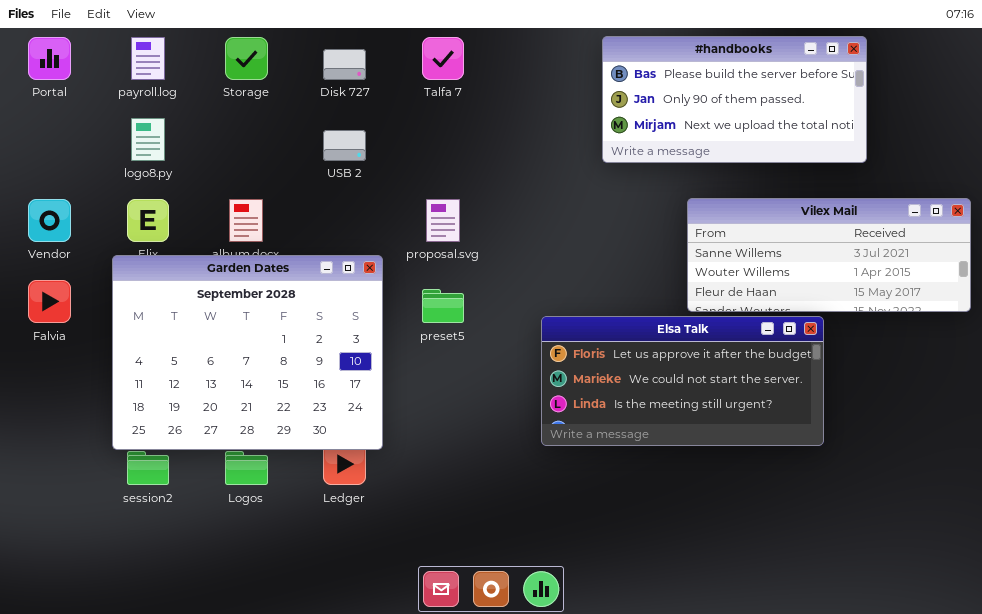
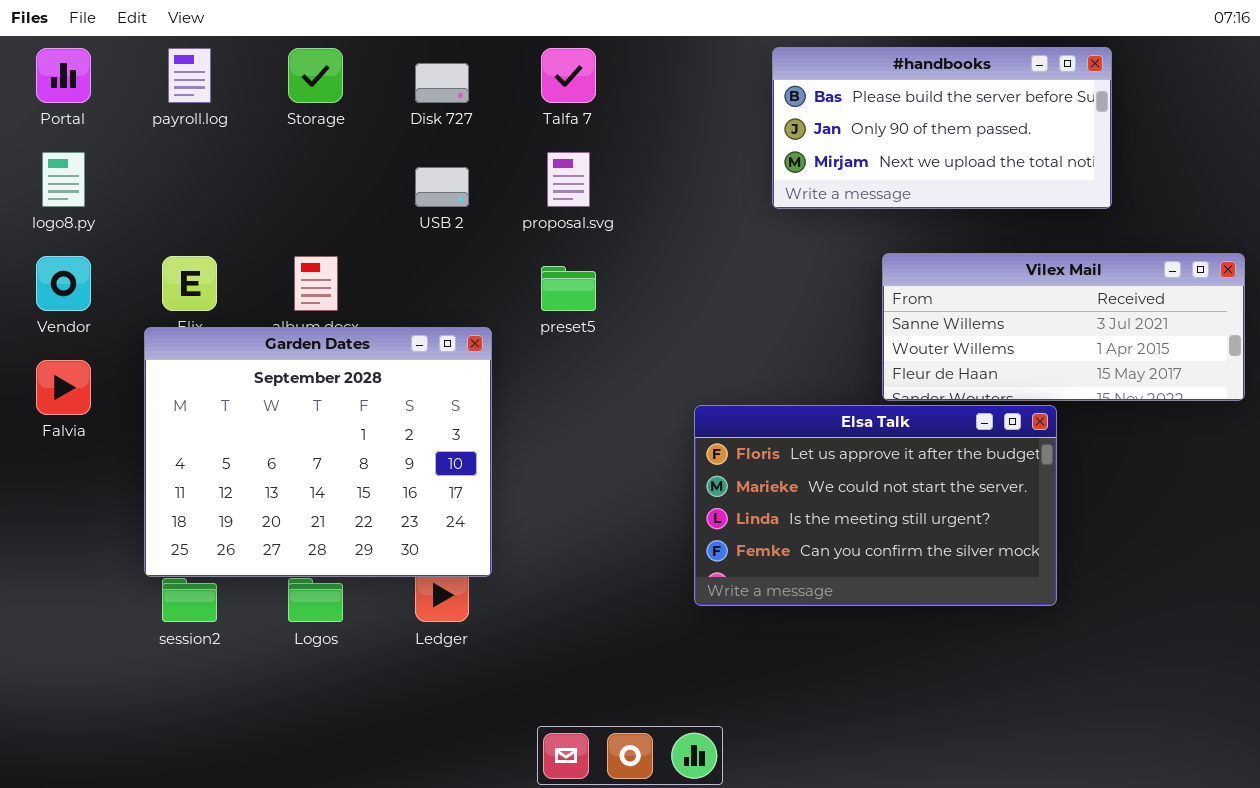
logo8.py: [131,118,165,161] -> [42,152,85,207], moved
proposal.svg: [426,199,460,242] -> [547,152,590,207], moved
preset5: [422,289,464,323] -> [541,266,596,311], moved
Elsa Talk: [541,316,824,446] -> [694,405,1057,606], resized

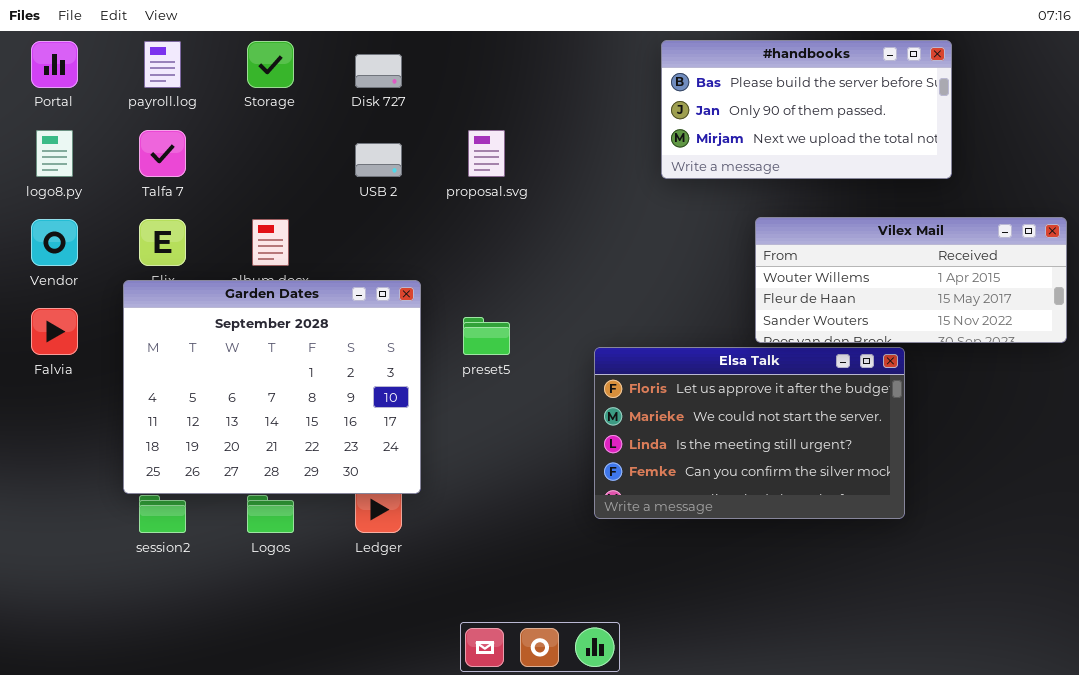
Talfa 7: [541,48,596,103] -> [139,130,186,177], moved
Vilex Mail: [882,253,1245,401] -> [755,217,1067,343], scrolled down 1 row
preset5: [541,266,596,311] -> [463,317,510,355], moved

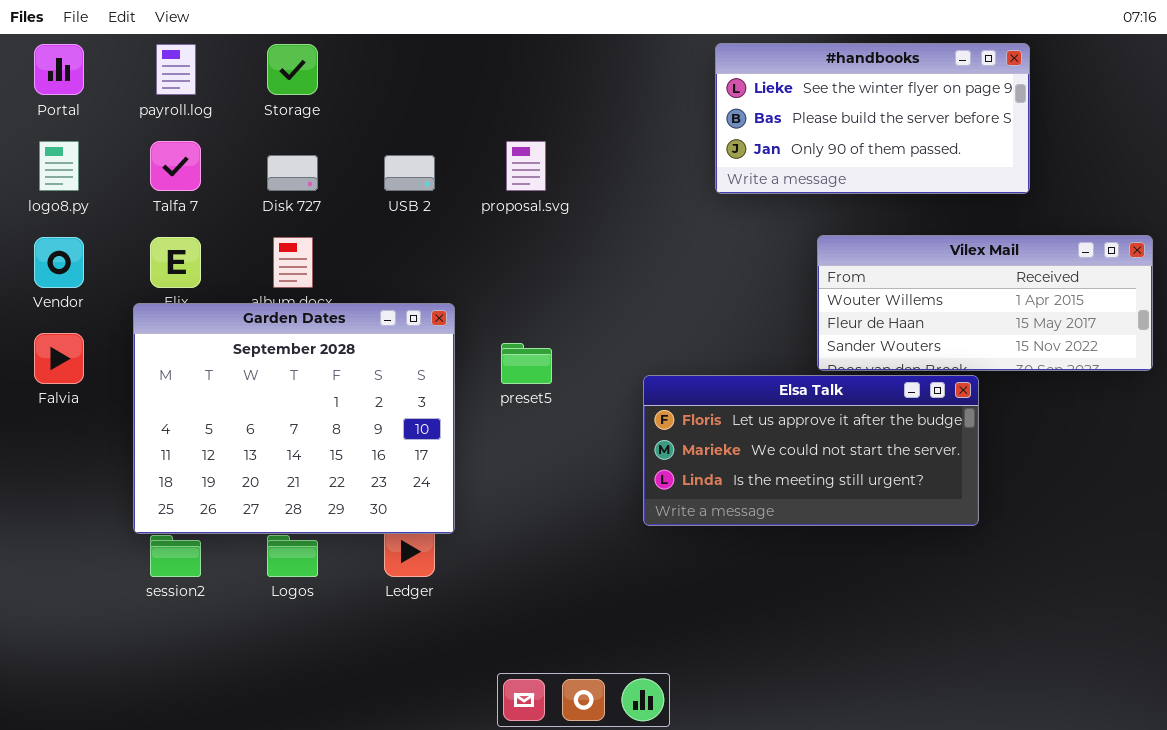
#handbooks: [661,40,952,179] -> [715,43,1030,194], scrolled up 1 row
Disk 727: [355,54,402,88] -> [267,155,318,191], moved
Elsa Talk: [594,347,905,519] -> [643,375,979,526], resized

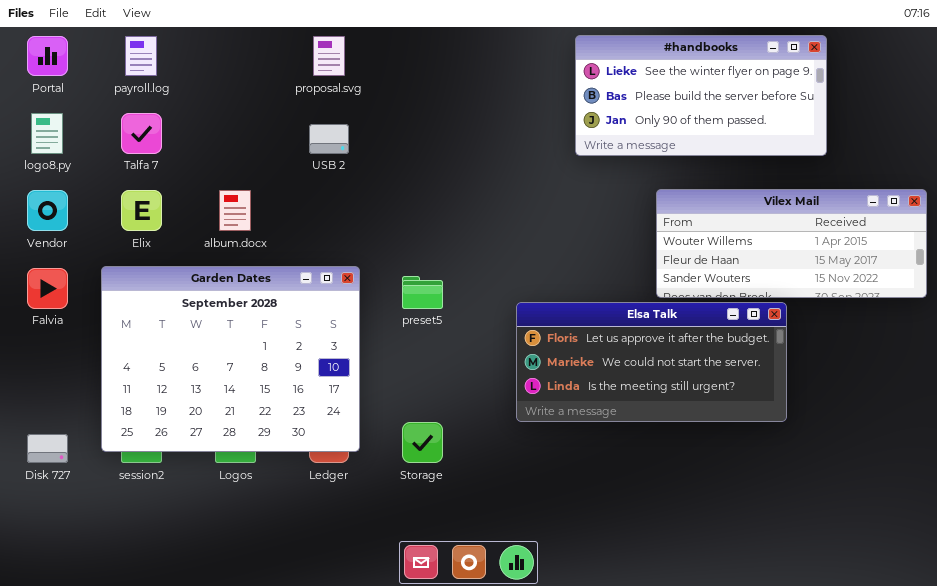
Storage: [267,44,318,95] -> [402,422,443,463], moved
proposal.svg: [506,141,546,191] -> [313,36,345,76], moved
Disk 727: [267,155,318,191] -> [27,434,68,463], moved
Garden Dates: [133,303,455,534] -> [101,266,360,452], moved

